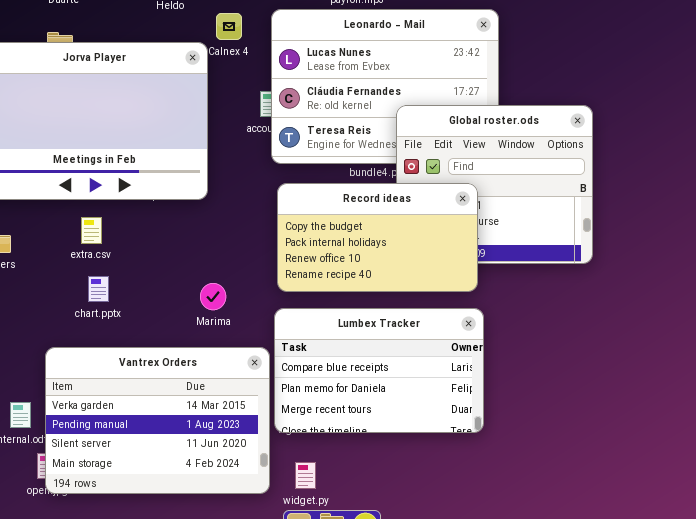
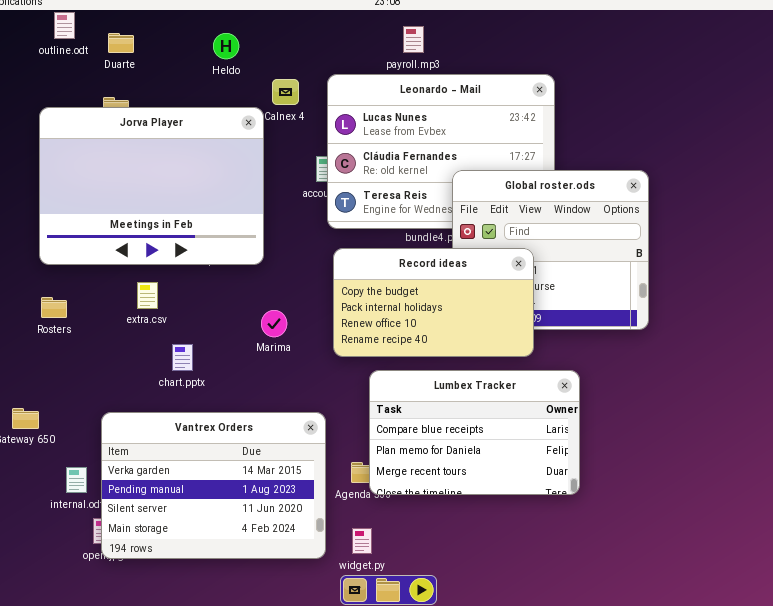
chart.pptx: [88,276,109,302] -> [172,344,193,371], moved
Marima: [200,283,226,310] -> [261,310,287,337], moved
Lumbex Tracker: [274,308,484,433] -> [369,370,580,495], moved

